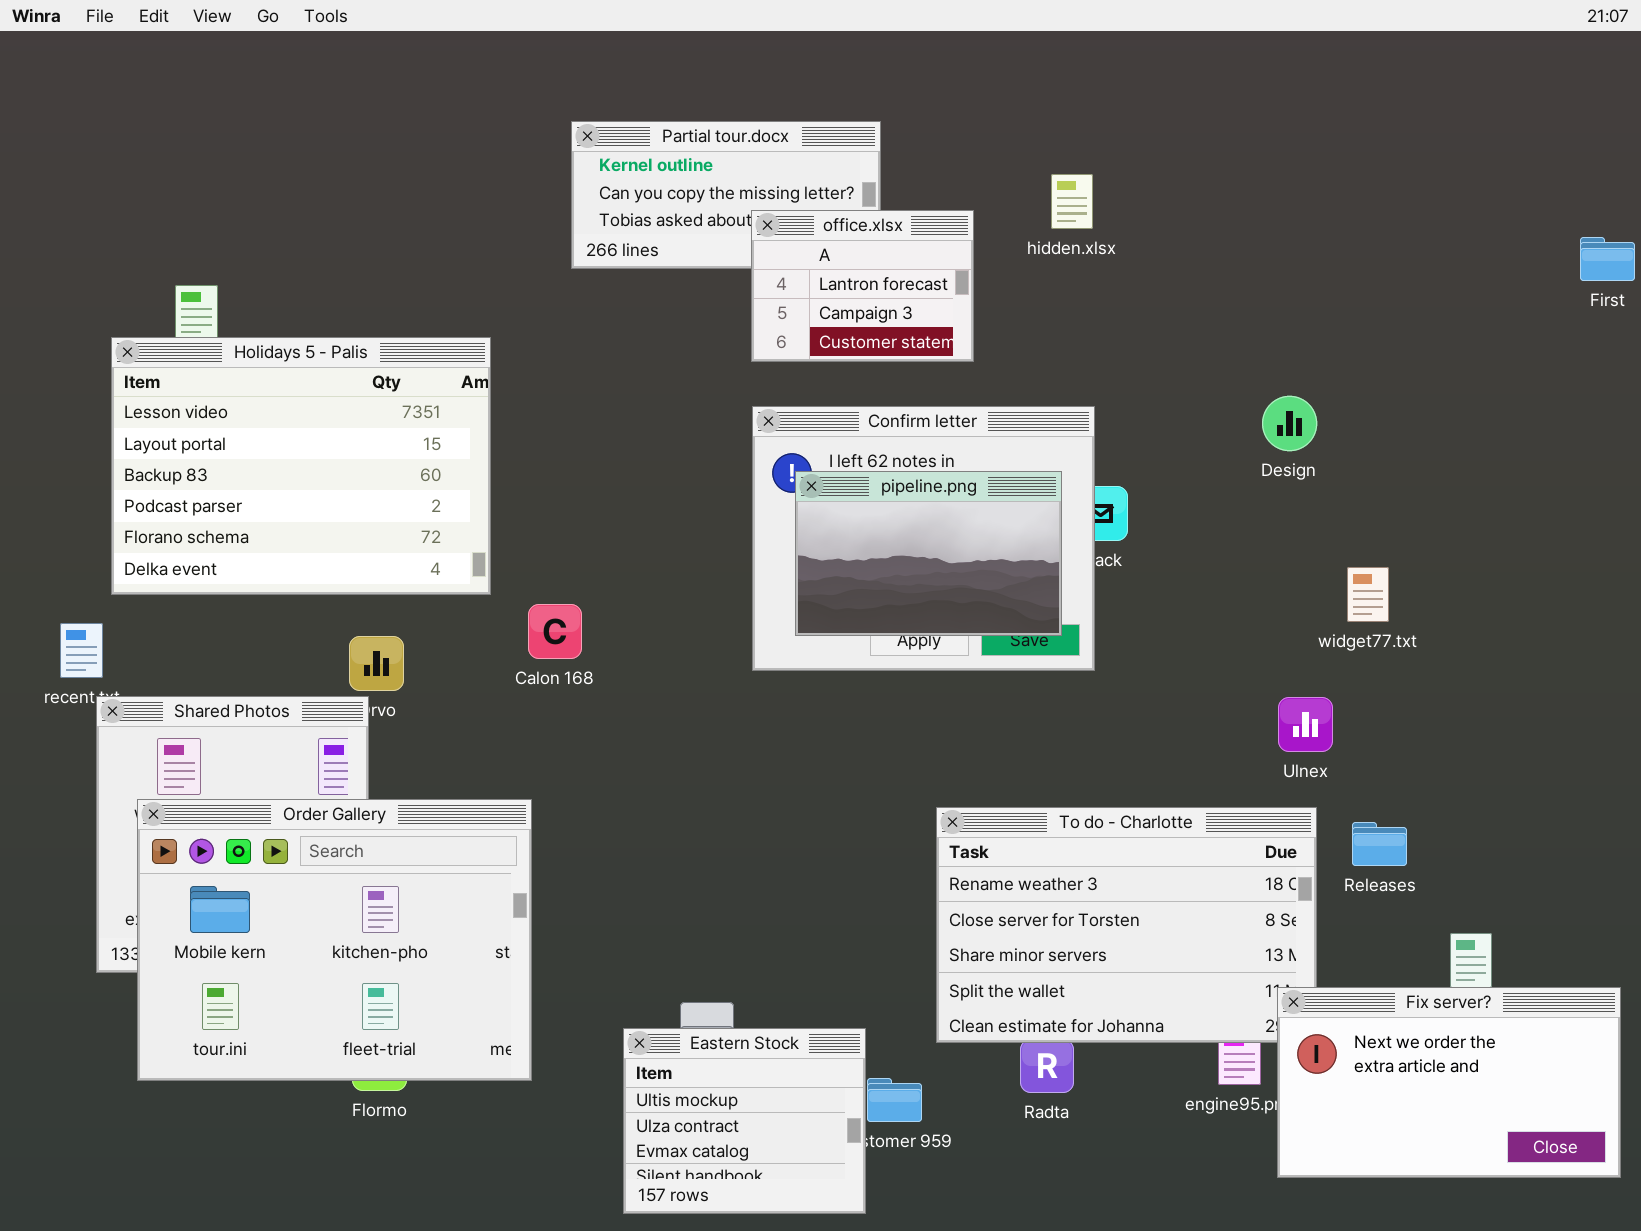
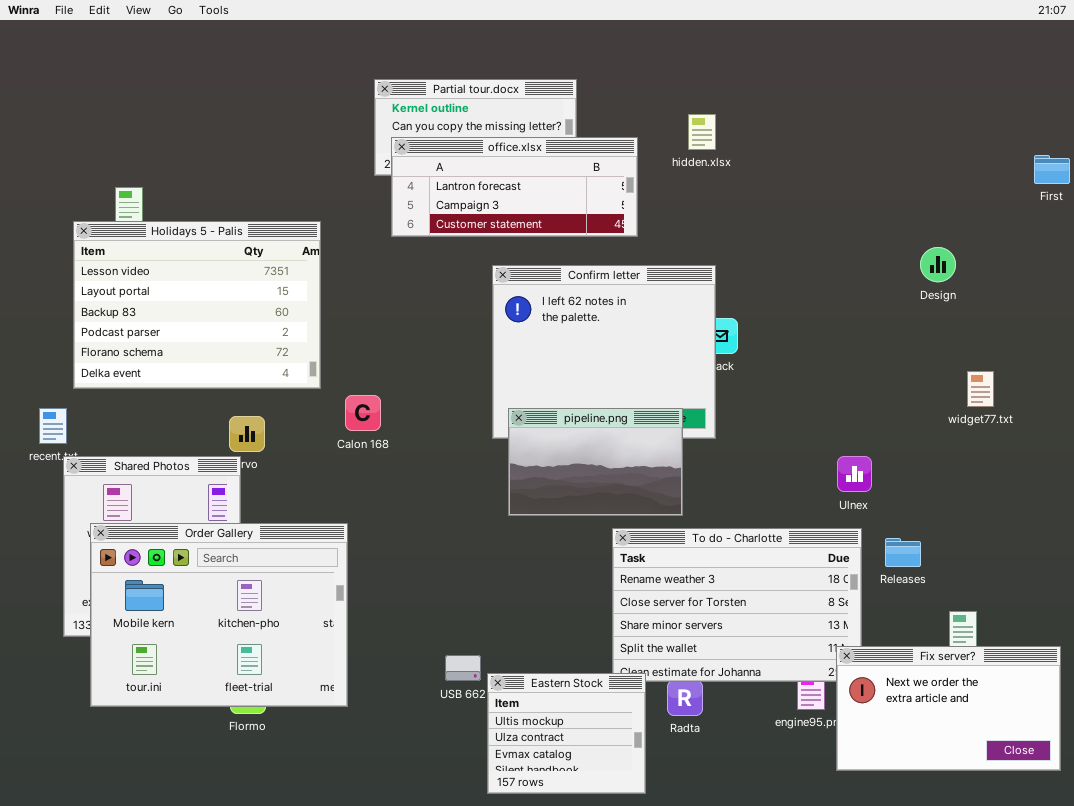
office.xlsx: [751,210,974,362] -> [391,137,638,237], resized
Design: [1262,396,1317,451] -> [920,247,956,282], moved
pipeline.png: [795,471,1062,636] -> [508,408,683,516], moved
widget77.txt: [1347,567,1389,622] -> [967,371,994,407], moved
Eastern Stock: [623,1028,866,1214] -> [487,673,646,794], moved

